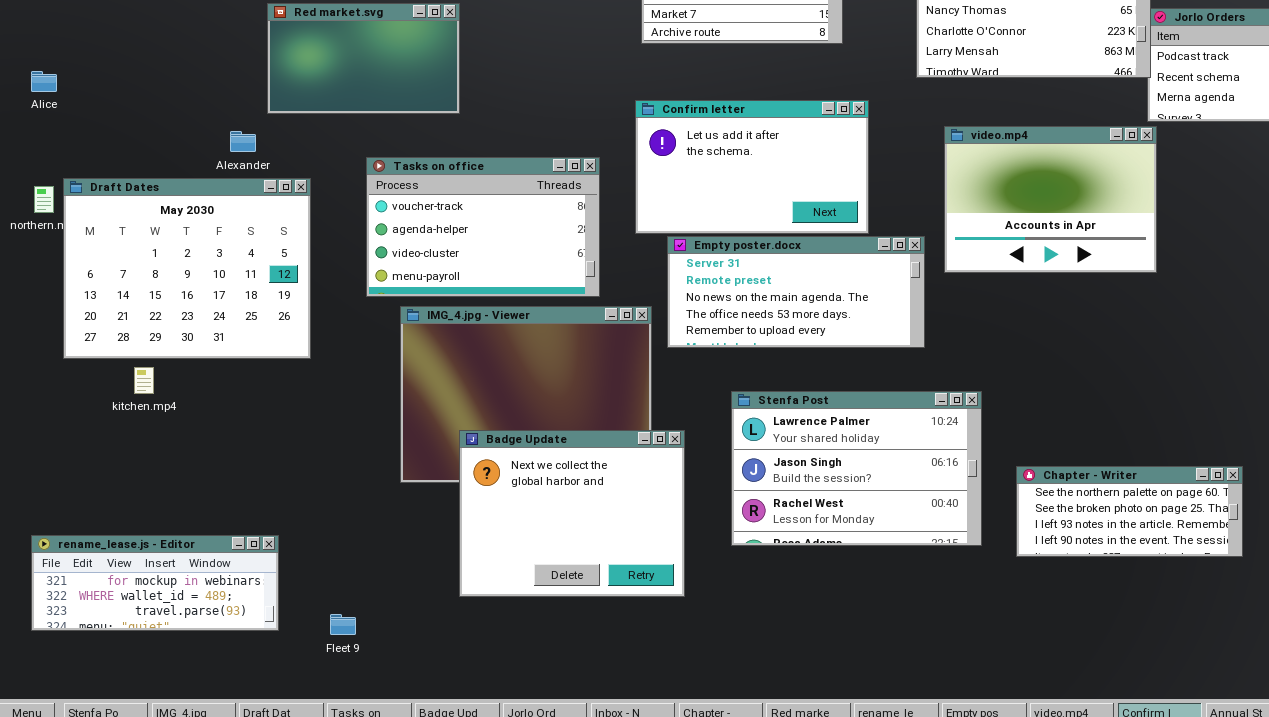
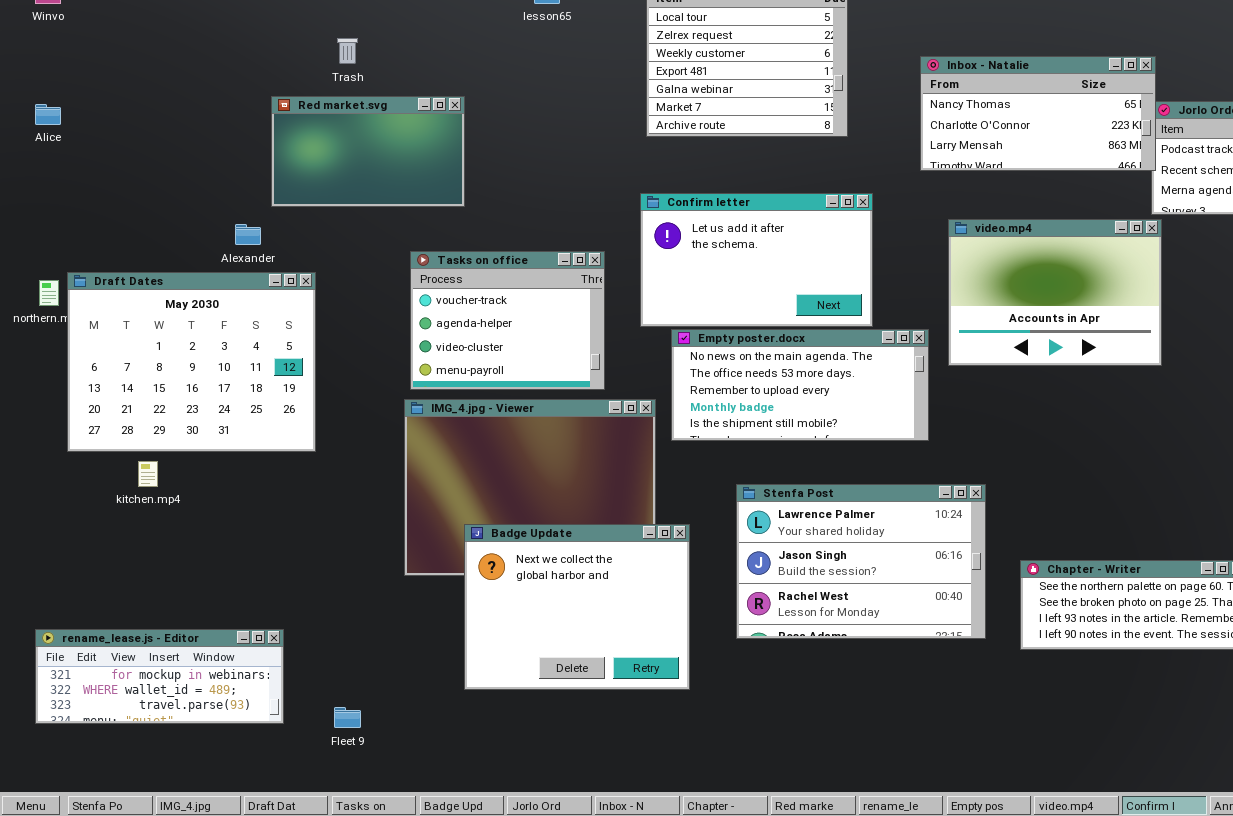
Alice: [31,71,57,92] -> [35,104,61,125], moved
Tasks on office: [366,157,600,297] -> [410,251,605,390], resized
Empty poster.docx: [667,236,925,348] -> [671,329,929,441], scrolled down 2 rows

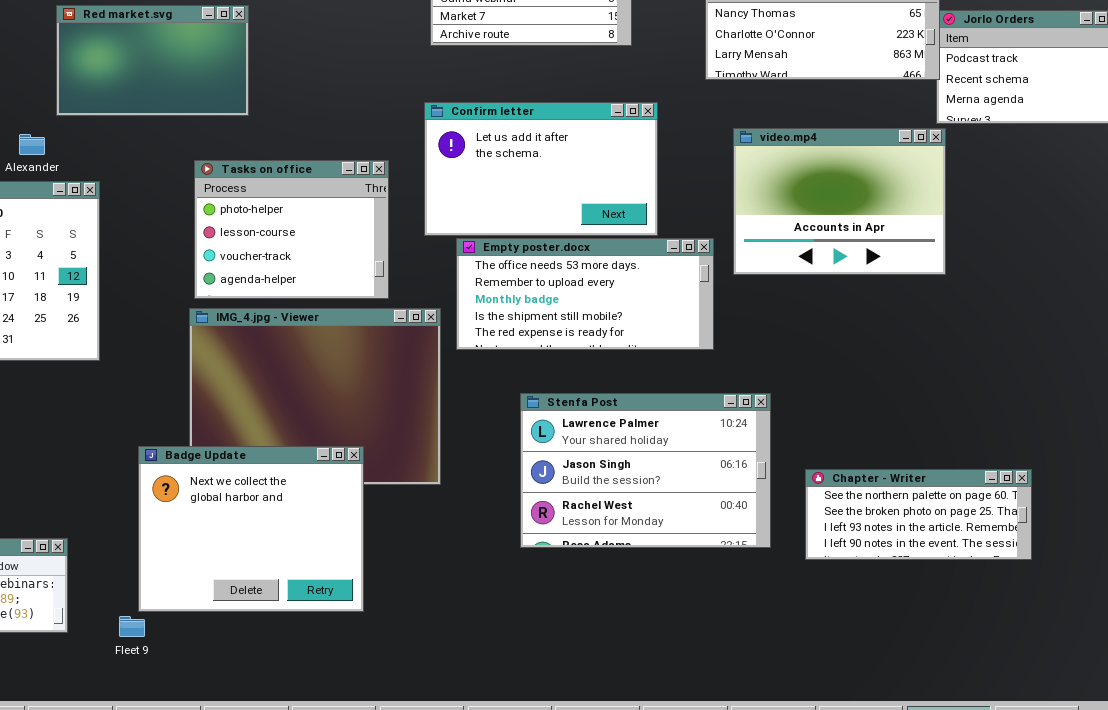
Tasks on office: [410,251,605,390] -> [194,160,389,299], scrolled up 2 rows
Empty poster.docx: [671,329,929,441] -> [456,238,714,350], scrolled down 1 row
Badge Update: [464,524,690,690] -> [138,446,364,612], moved

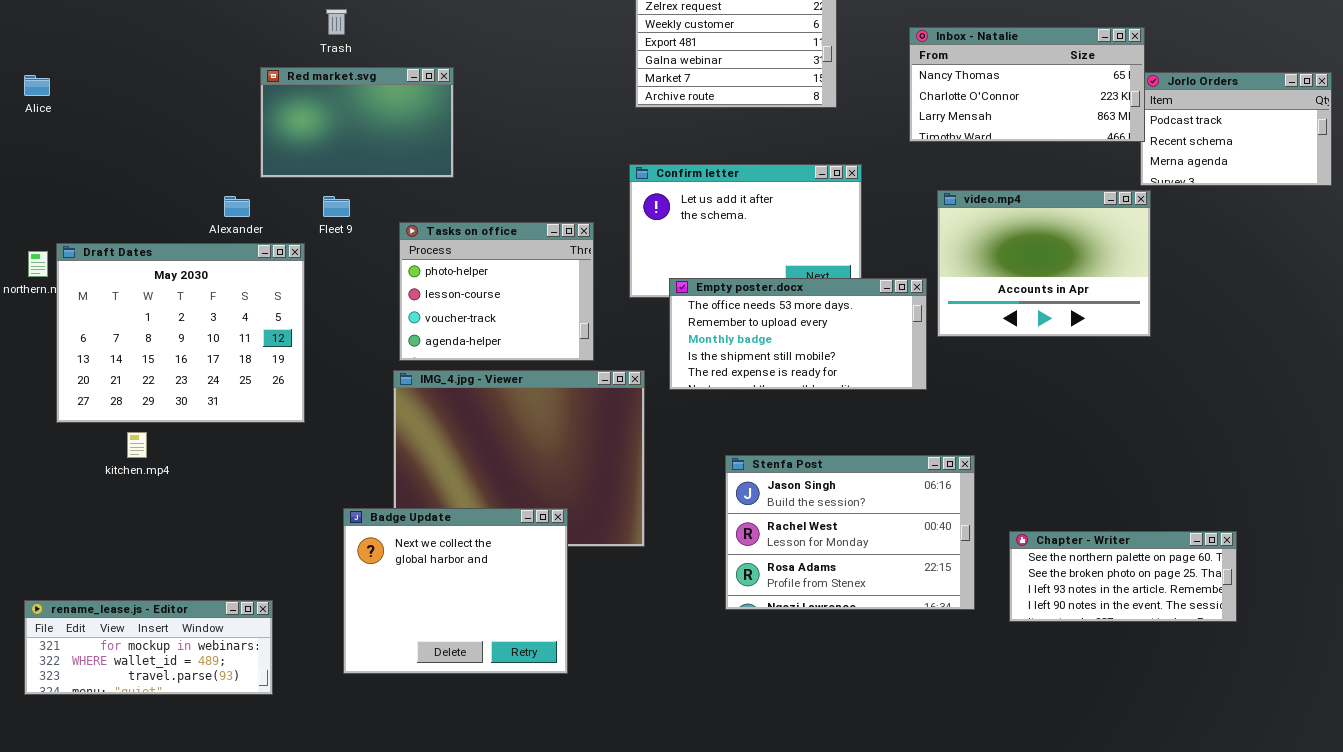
Empty poster.docx: [456,238,714,350] -> [669,278,927,390], moved
Stenfa Post: [520,393,771,548] -> [725,455,975,610], scrolled down 1 row
Fleet 9: [119,616,145,637] -> [323,196,350,217], moved

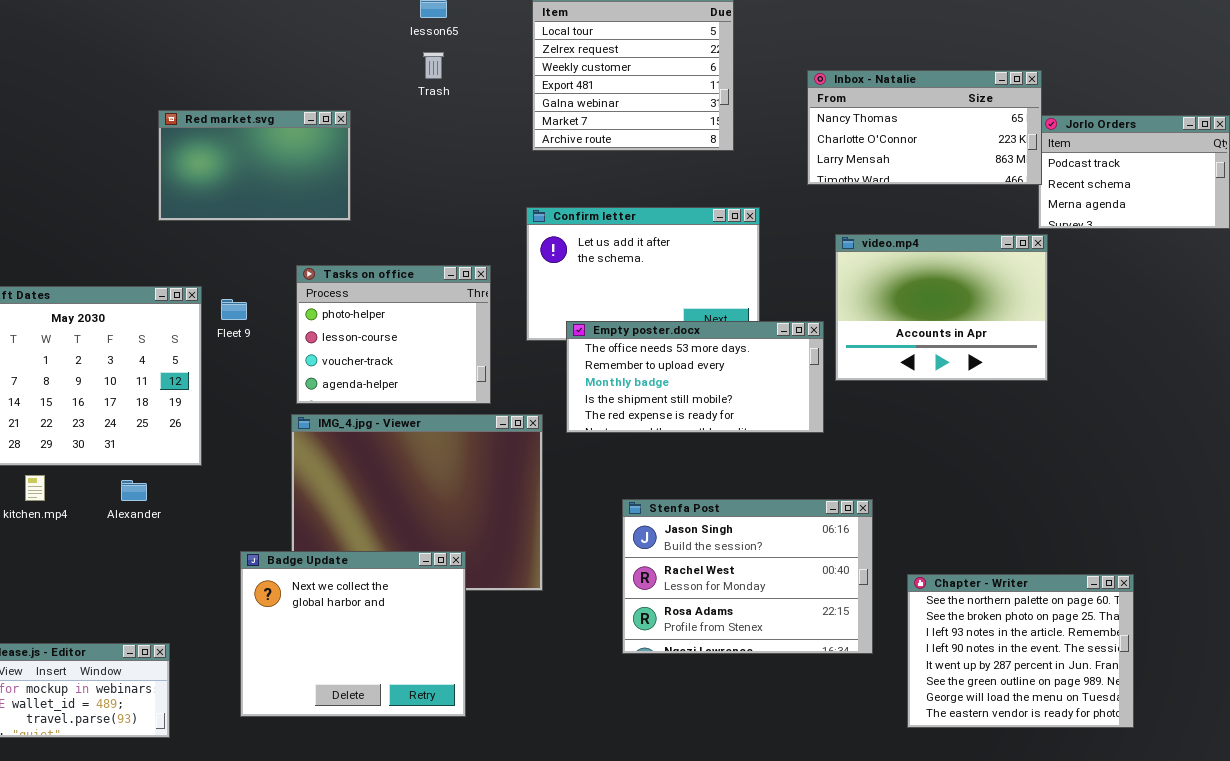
Trash: [326,9,347,35] -> [423,52,444,79], moved
Alexander: [224,196,250,217] -> [121,480,147,501], moved
Fleet 9: [323,196,350,217] -> [221,299,247,320], moved
Chapter - Writer: [1009,531,1237,622] -> [907,574,1134,728], resized

